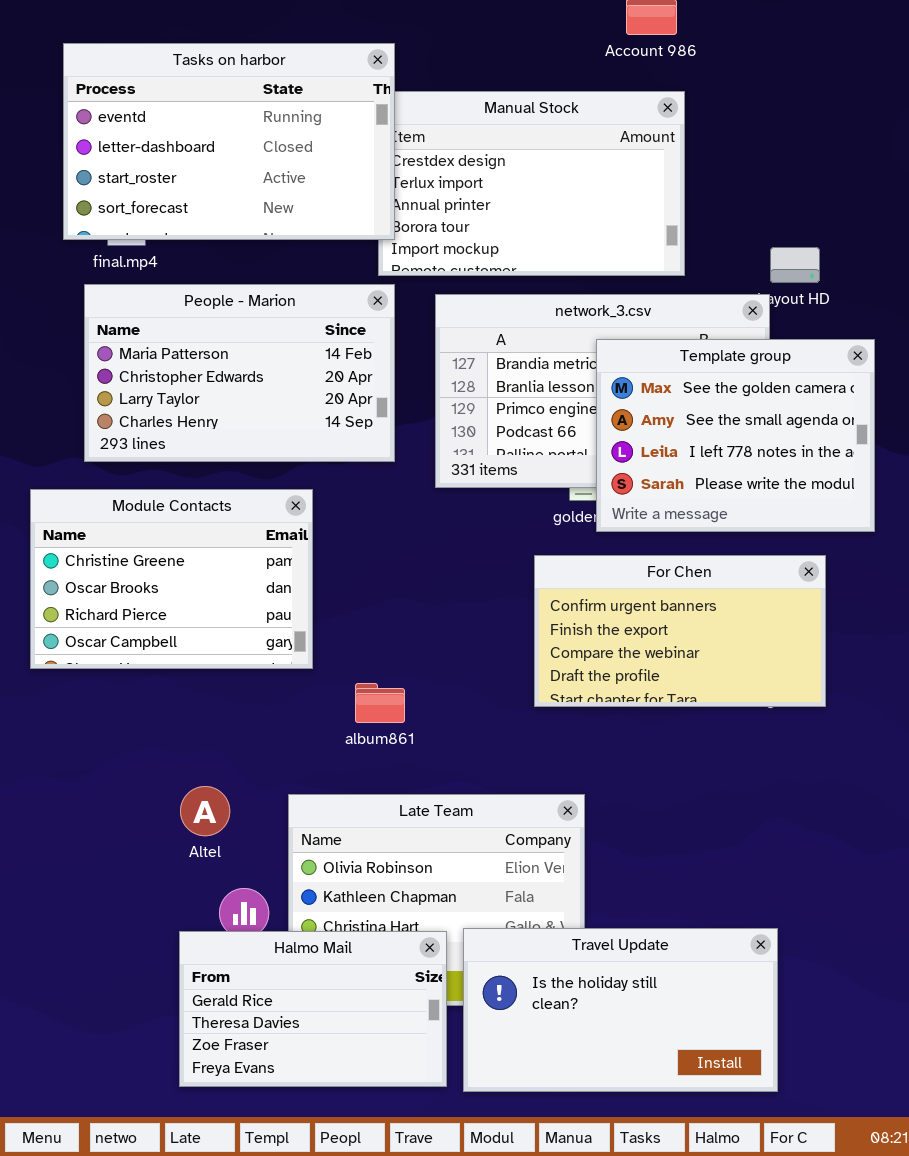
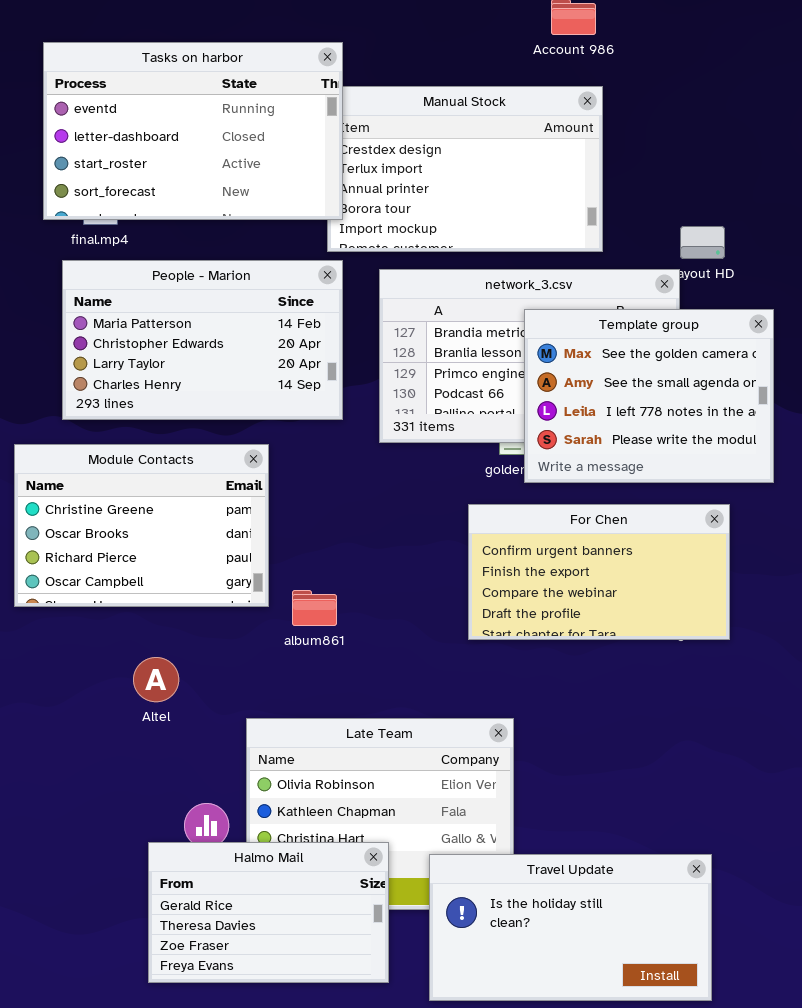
album861: [355,683,405,723] -> [292,590,337,626], moved
Altel: [180,786,230,836] -> [133,657,179,702], moved
Travel Update: [463,928,778,1092] -> [429,854,712,1001], moved

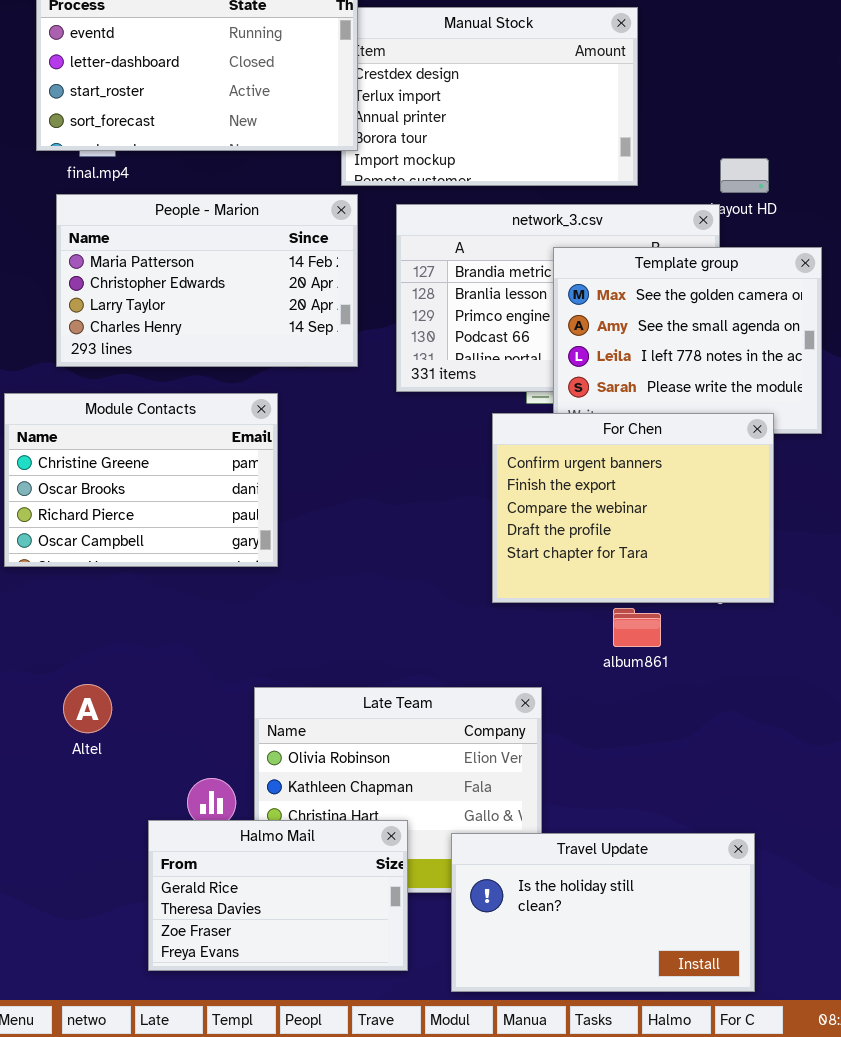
For Chen: [468,504,730,640] -> [492,413,774,603], resized
album861: [292,590,337,626] -> [613,608,661,647], moved
Altel: [133,657,179,702] -> [63,684,112,733], moved

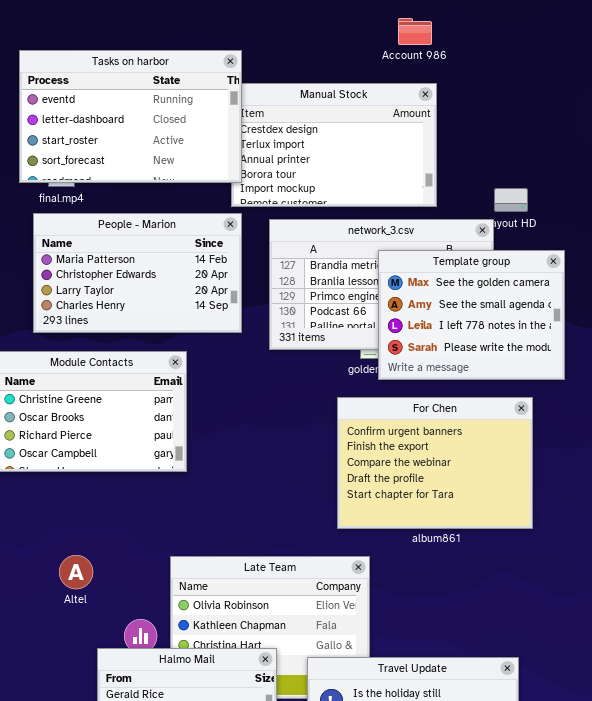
For Chen: [492,413,774,603] -> [337,397,533,529], moved
Altel: [63,684,112,733] -> [59,555,93,589], moved

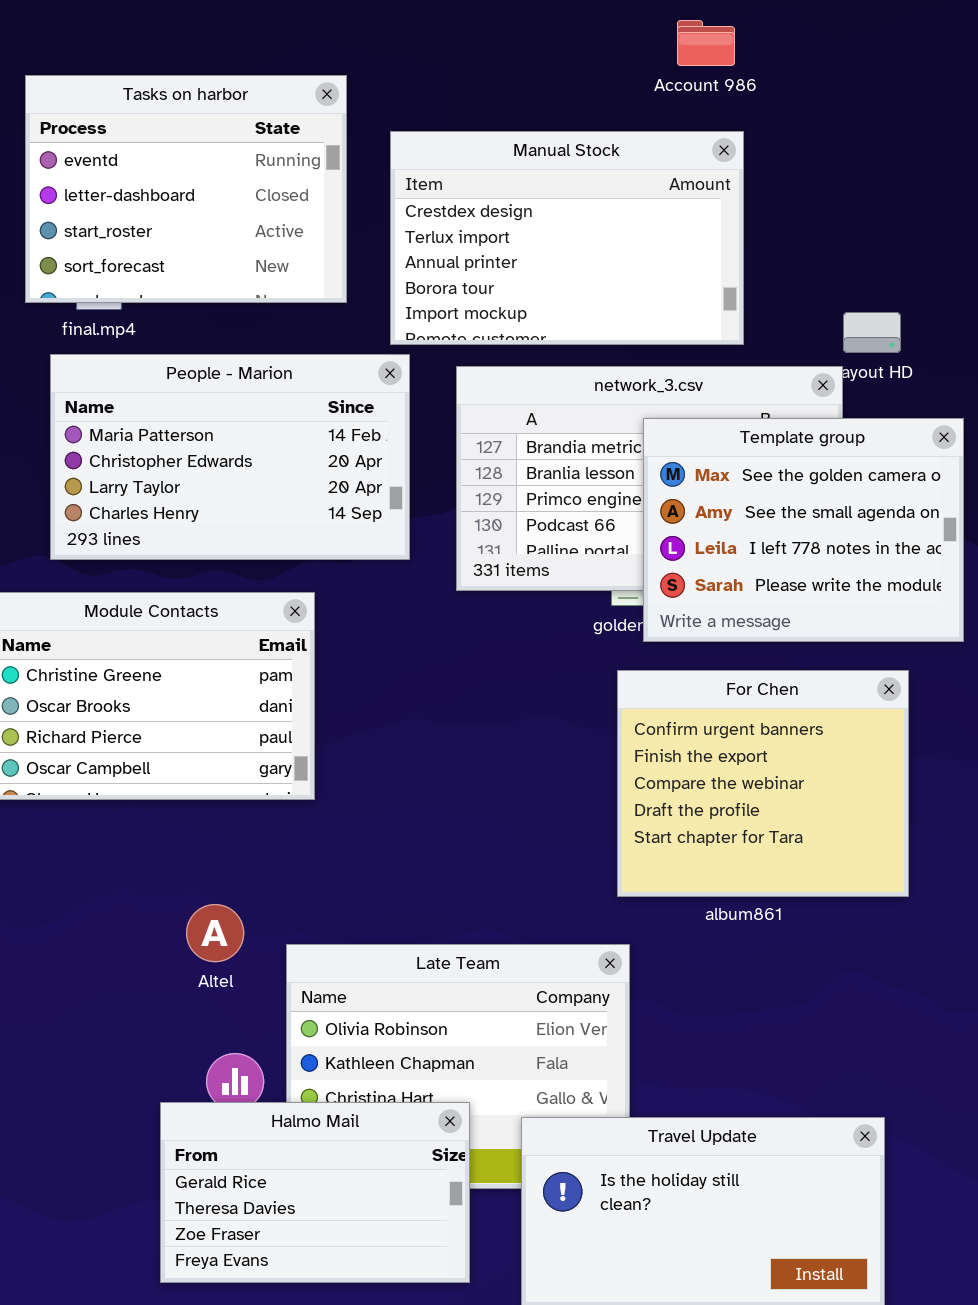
Tasks on harbor: [19,50,242,183] -> [25,75,347,303], resized
For Chen: [337,397,533,529] -> [617,670,909,897], resized
Altel: [59,555,93,589] -> [186,904,244,962], moved

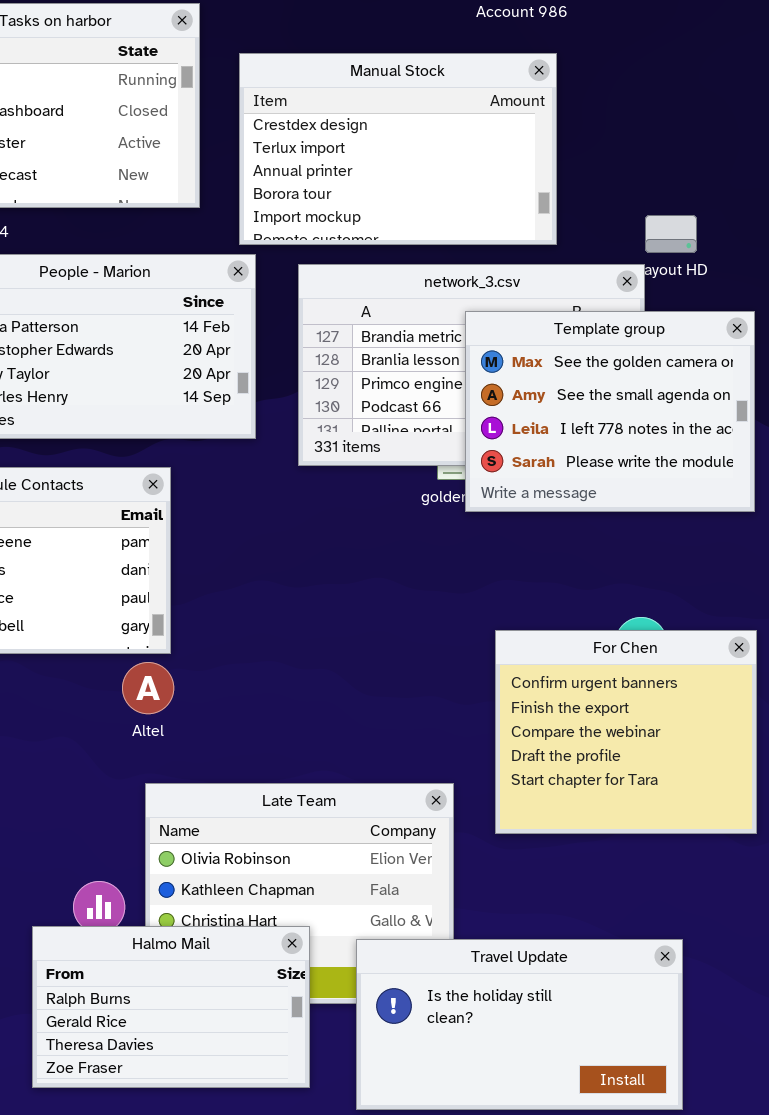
For Chen: [617,670,909,897] -> [495,630,757,834], moved
Altel: [186,904,244,962] -> [122,662,174,714], moved
Halmo Mail: [160,1102,470,1283] -> [32,926,310,1088], scrolled up 1 row

